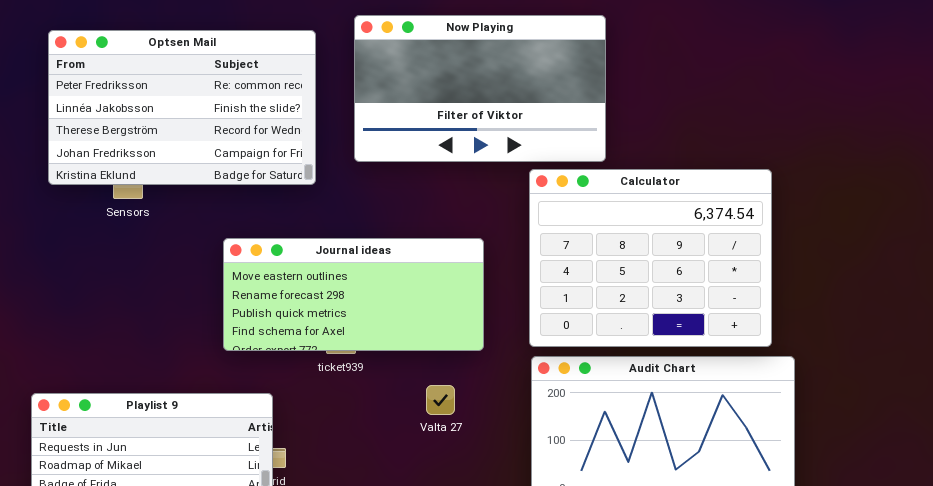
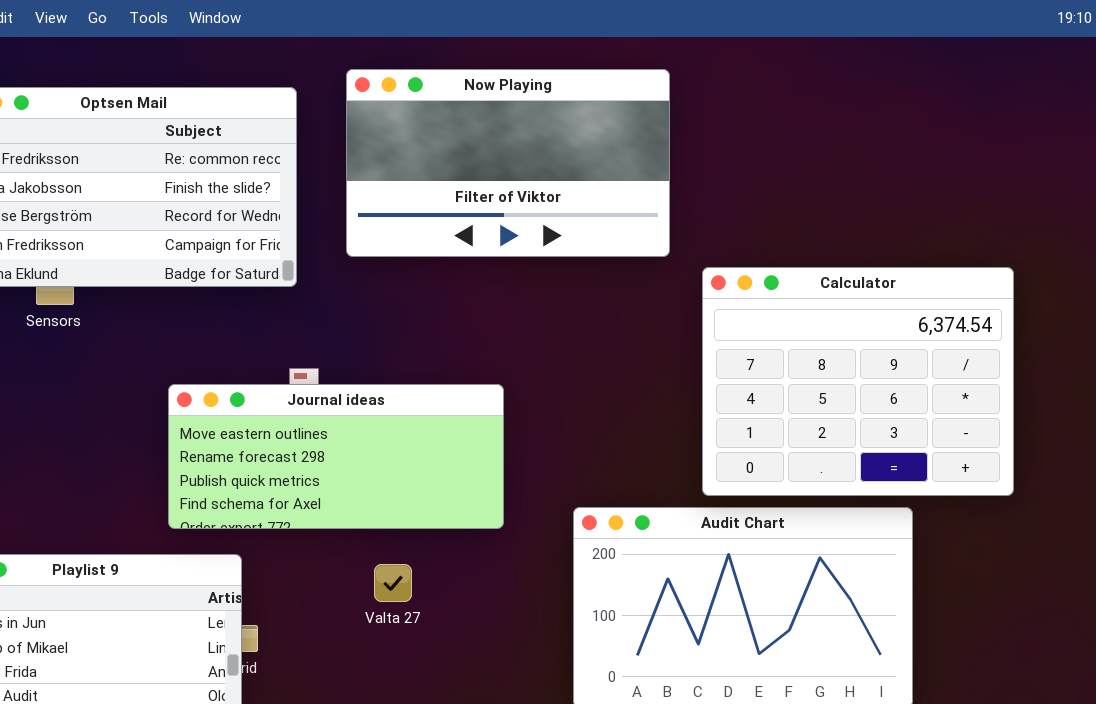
Calculator: [529,169,772,347] -> [702,267,1014,496], moved
Journal ideas: [223,238,484,351] -> [168,384,504,529], moved
Valta 27: [426,385,455,415] -> [374,564,412,602], moved

